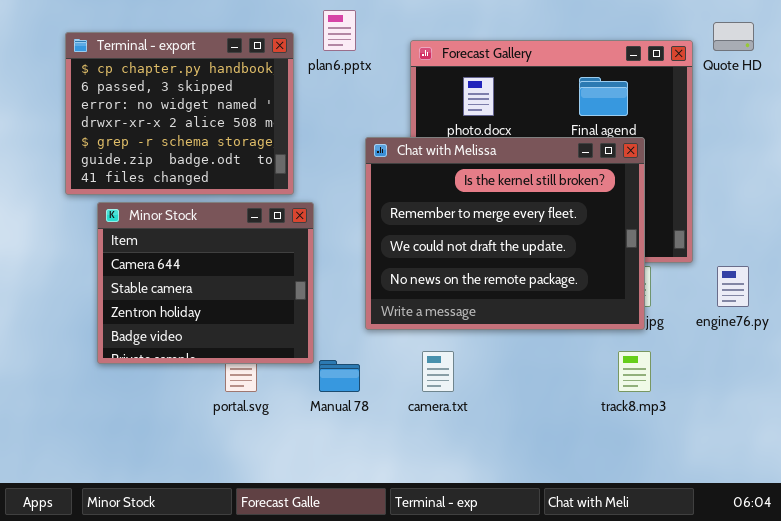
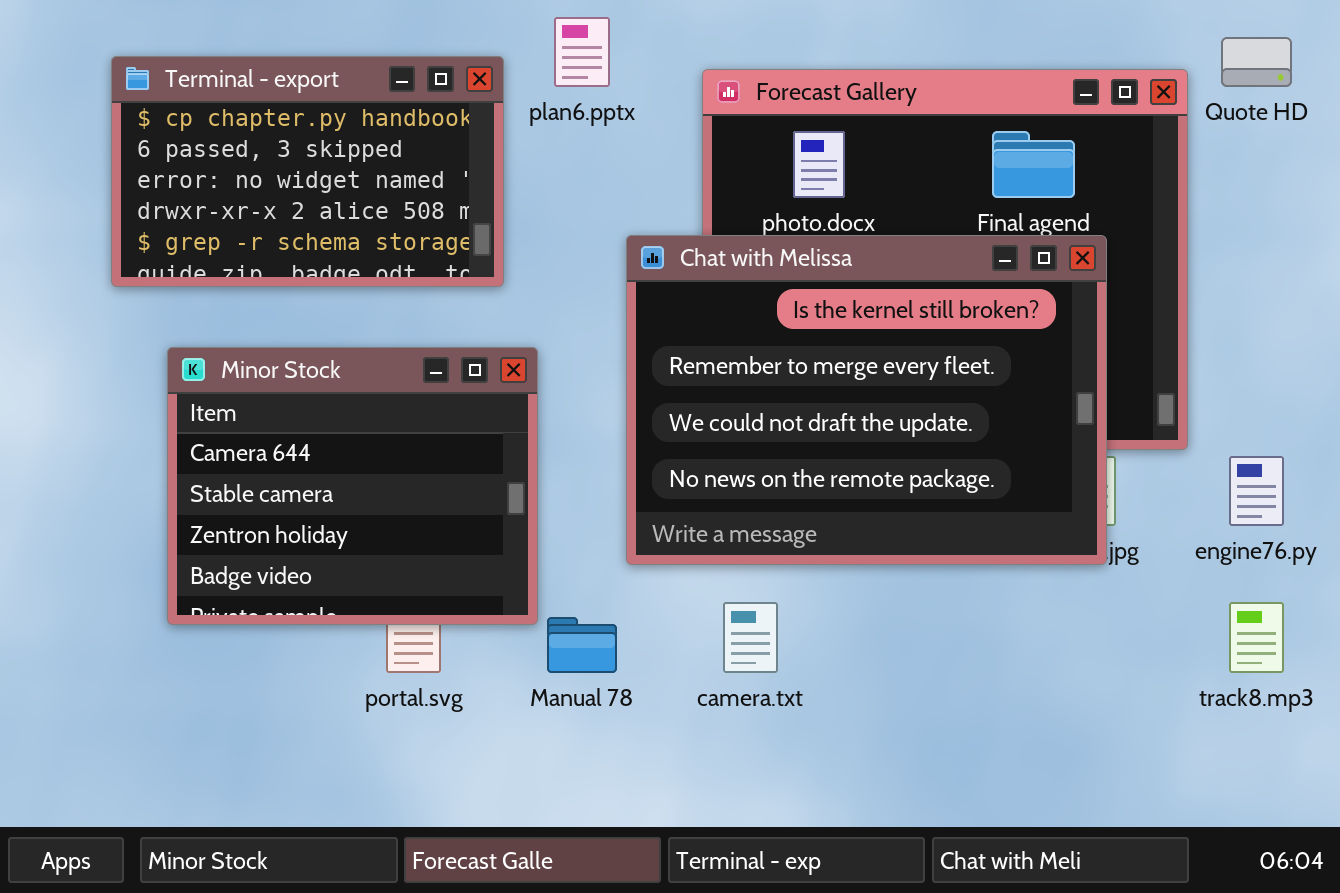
Terminal - export: [65,32,294,195] -> [111,56,504,287], resized
track8.mp3: [618,351,651,392] -> [1229,602,1284,673], moved

